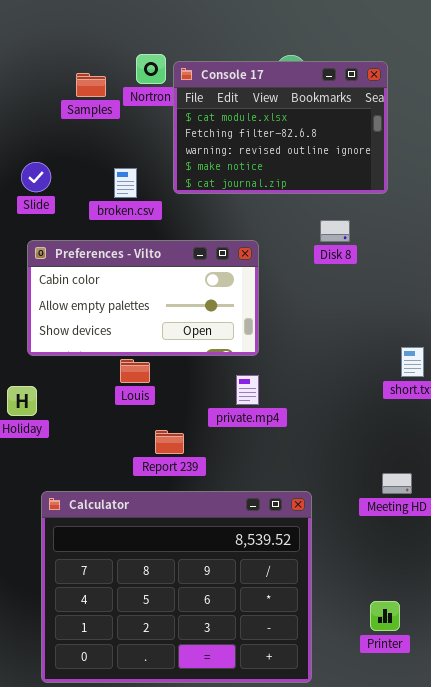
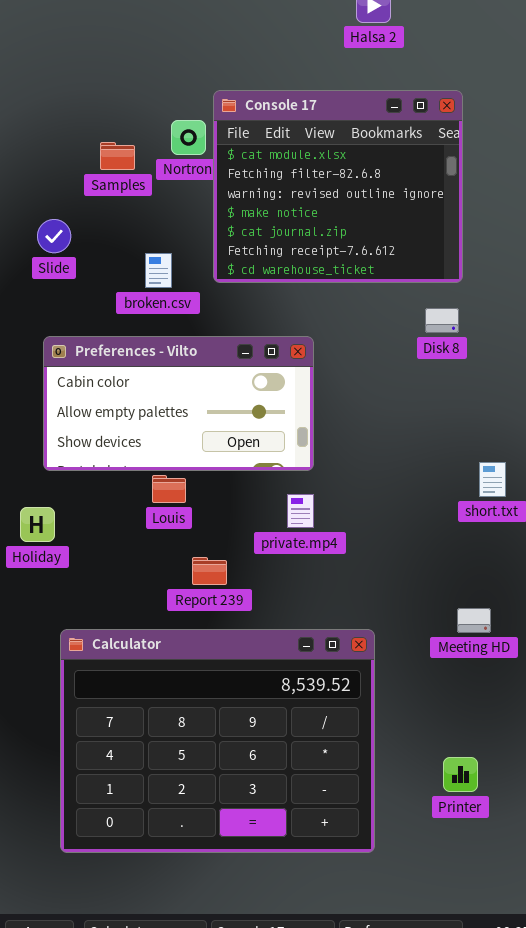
Console 17: [173,61,388,194] -> [213,90,463,283], resized
Slide: [21,162,51,192] -> [37,219,71,253], moved
Disk 8: [320,220,350,242] -> [425,308,459,333], moved

